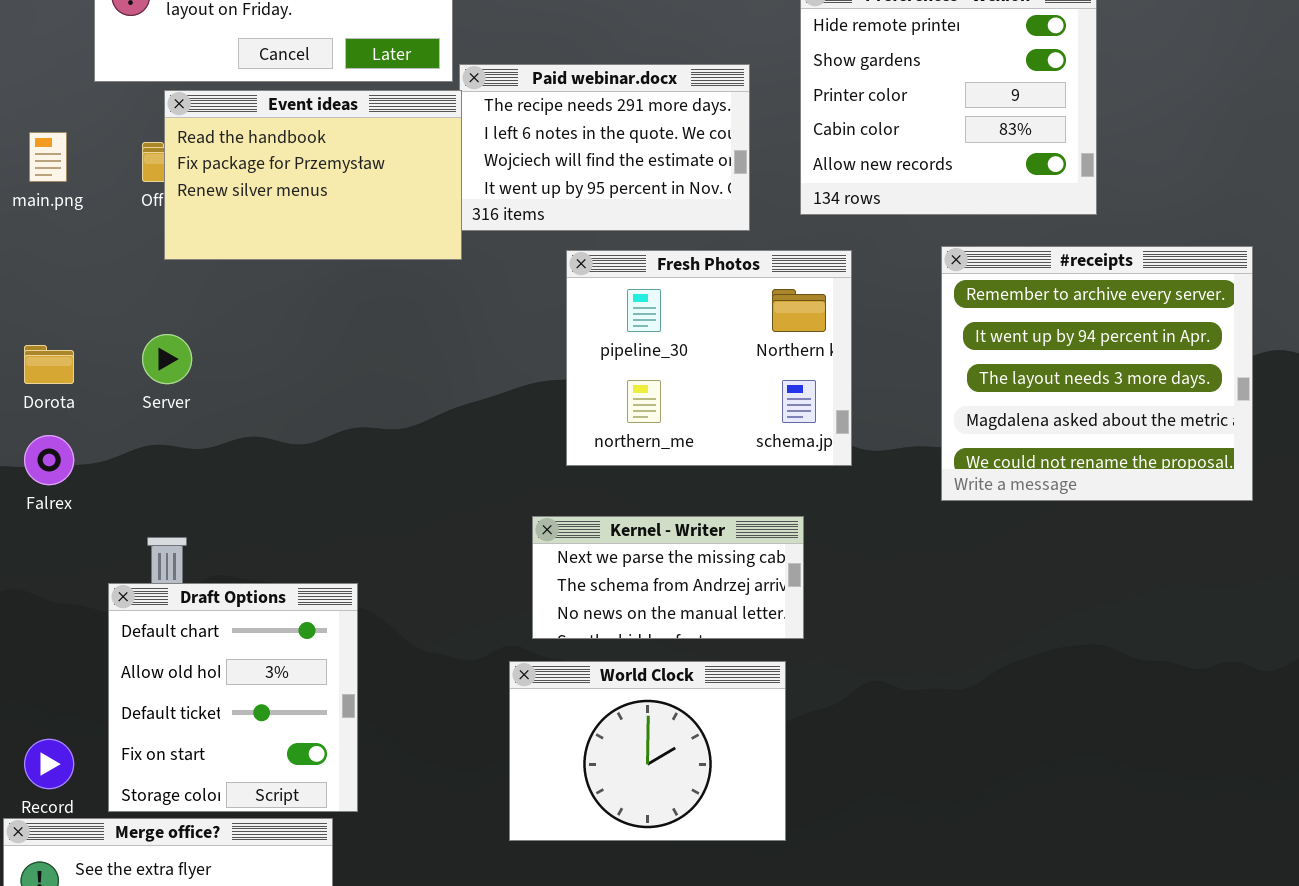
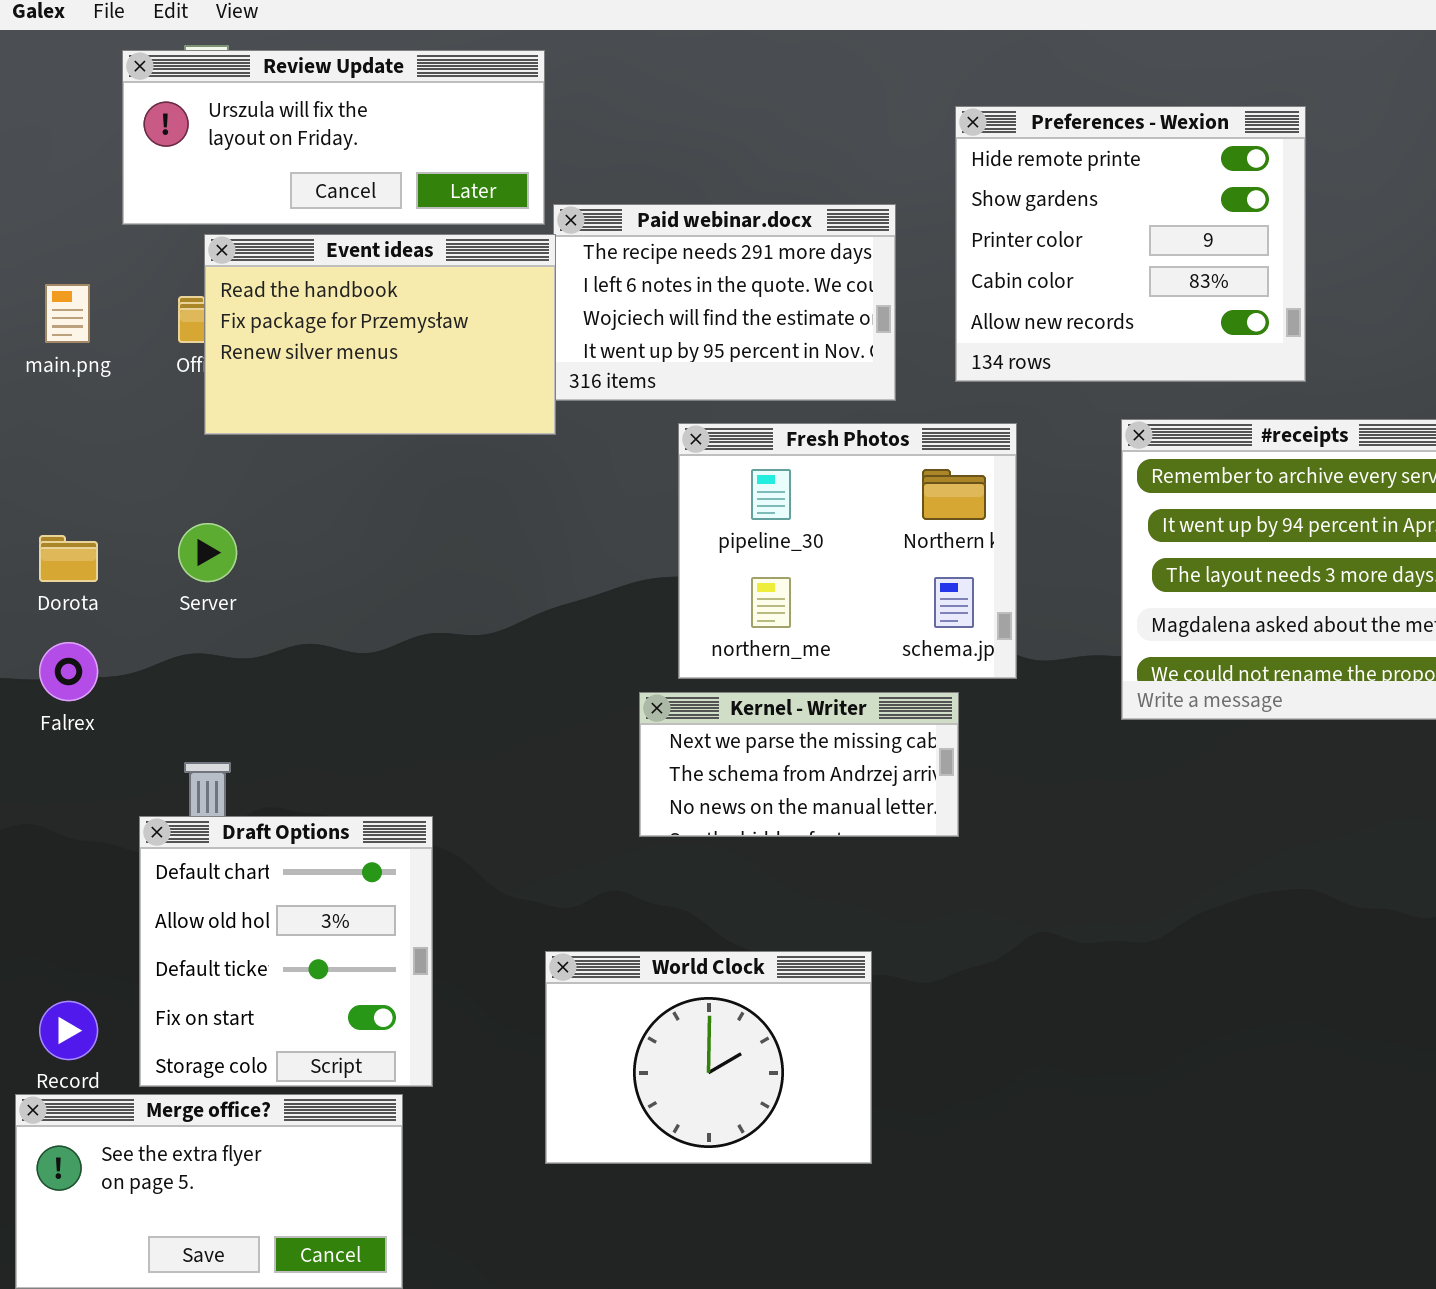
Kernel - Writer: [532,516,804,639] -> [639,692,959,837], moved
World Clock: [509,661,786,841] -> [545,951,872,1164], moved

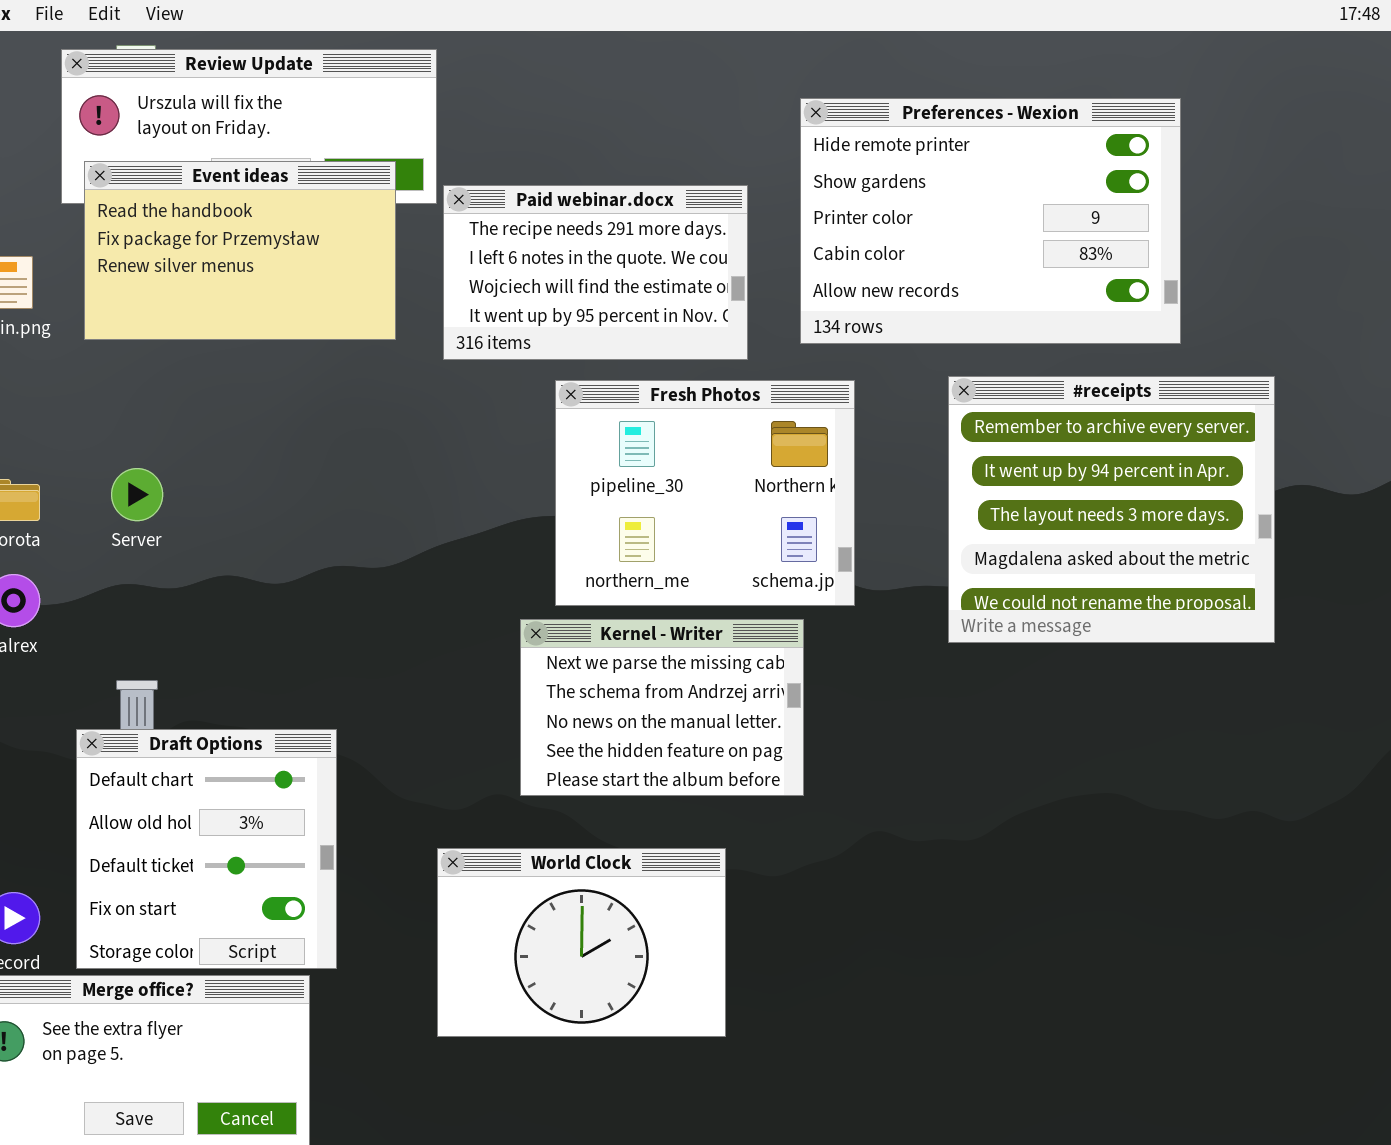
Preferences - Wexion: [955,106,1306,382] -> [800,98,1181,344], resized
Event ideas: [204,234,556,435] -> [84,161,396,340], moved
Kernel - Writer: [639,692,959,837] -> [520,619,804,796], resized

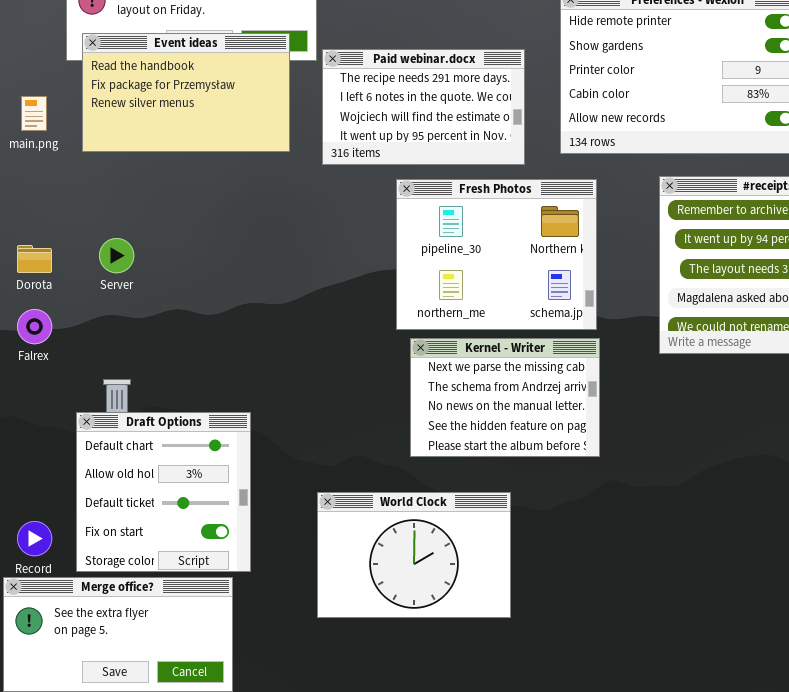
Kernel - Writer: [520,619,804,796] -> [410,338,600,457], moved

